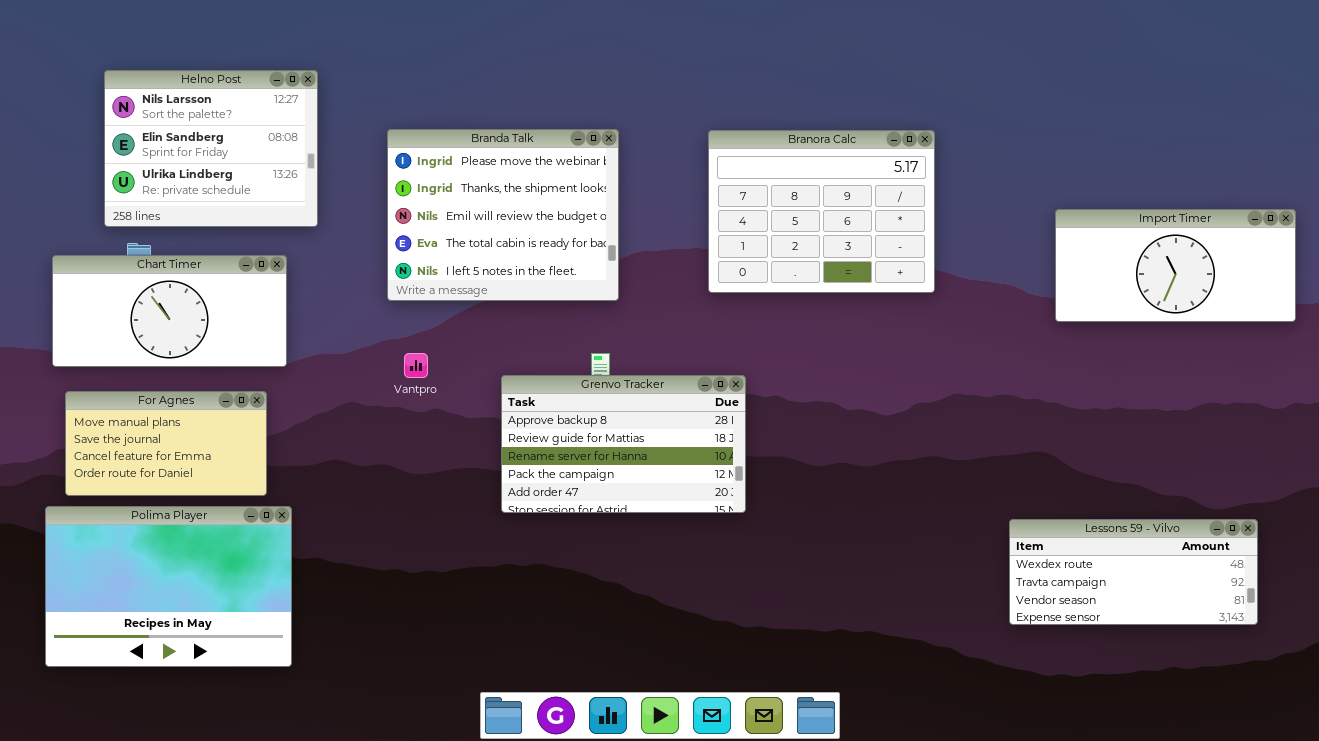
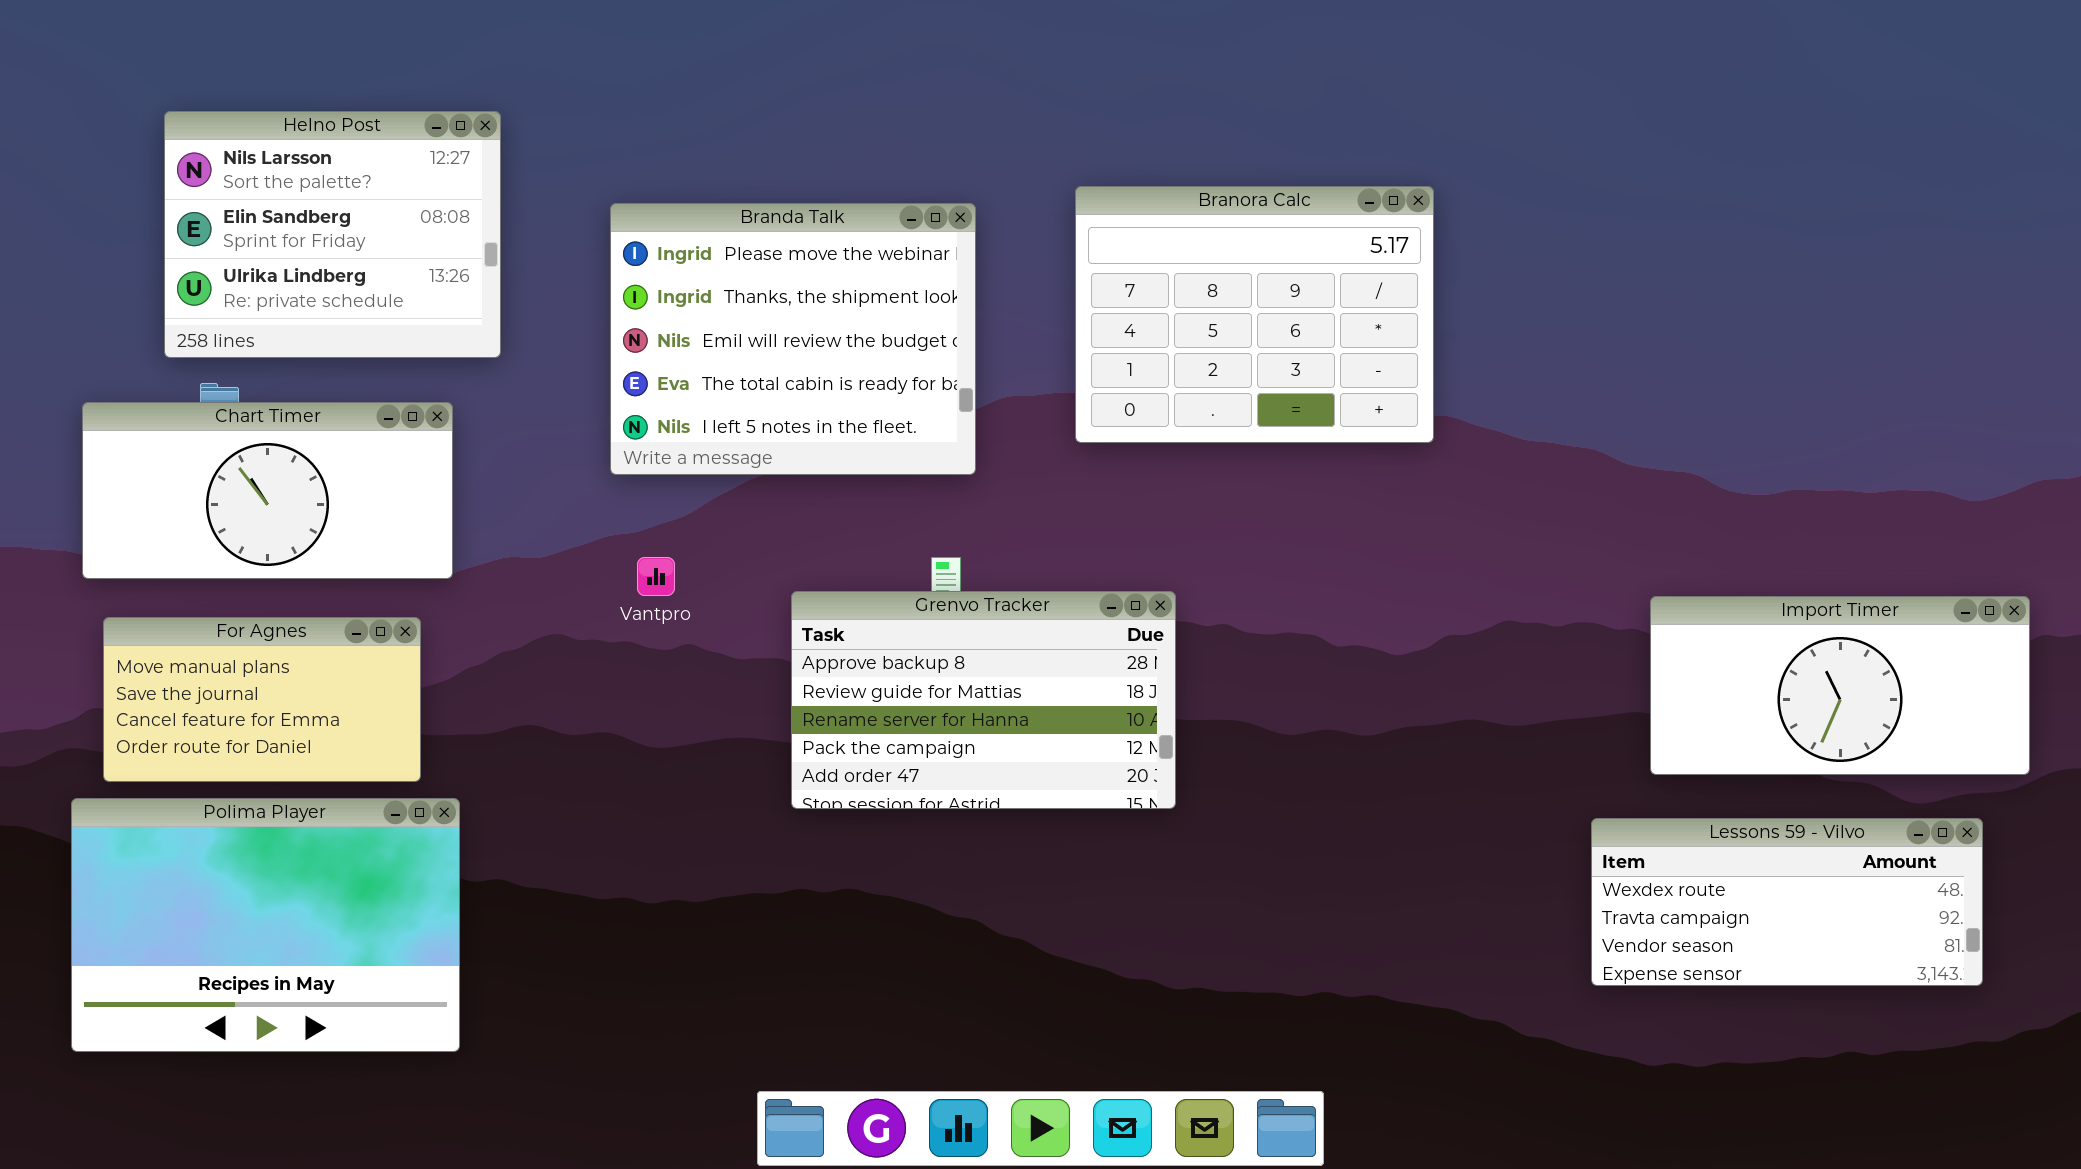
Branora Calc: [708,130,935,293] -> [1075,186,1434,443], moved
Import Timer: [1055,209,1296,322] -> [1650,596,2030,775], moved

